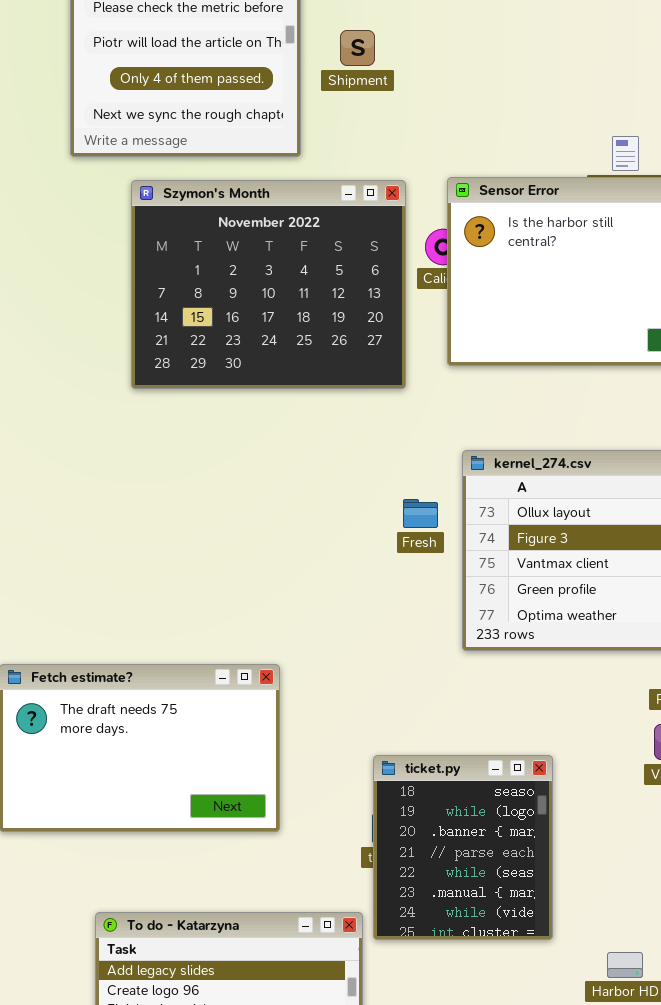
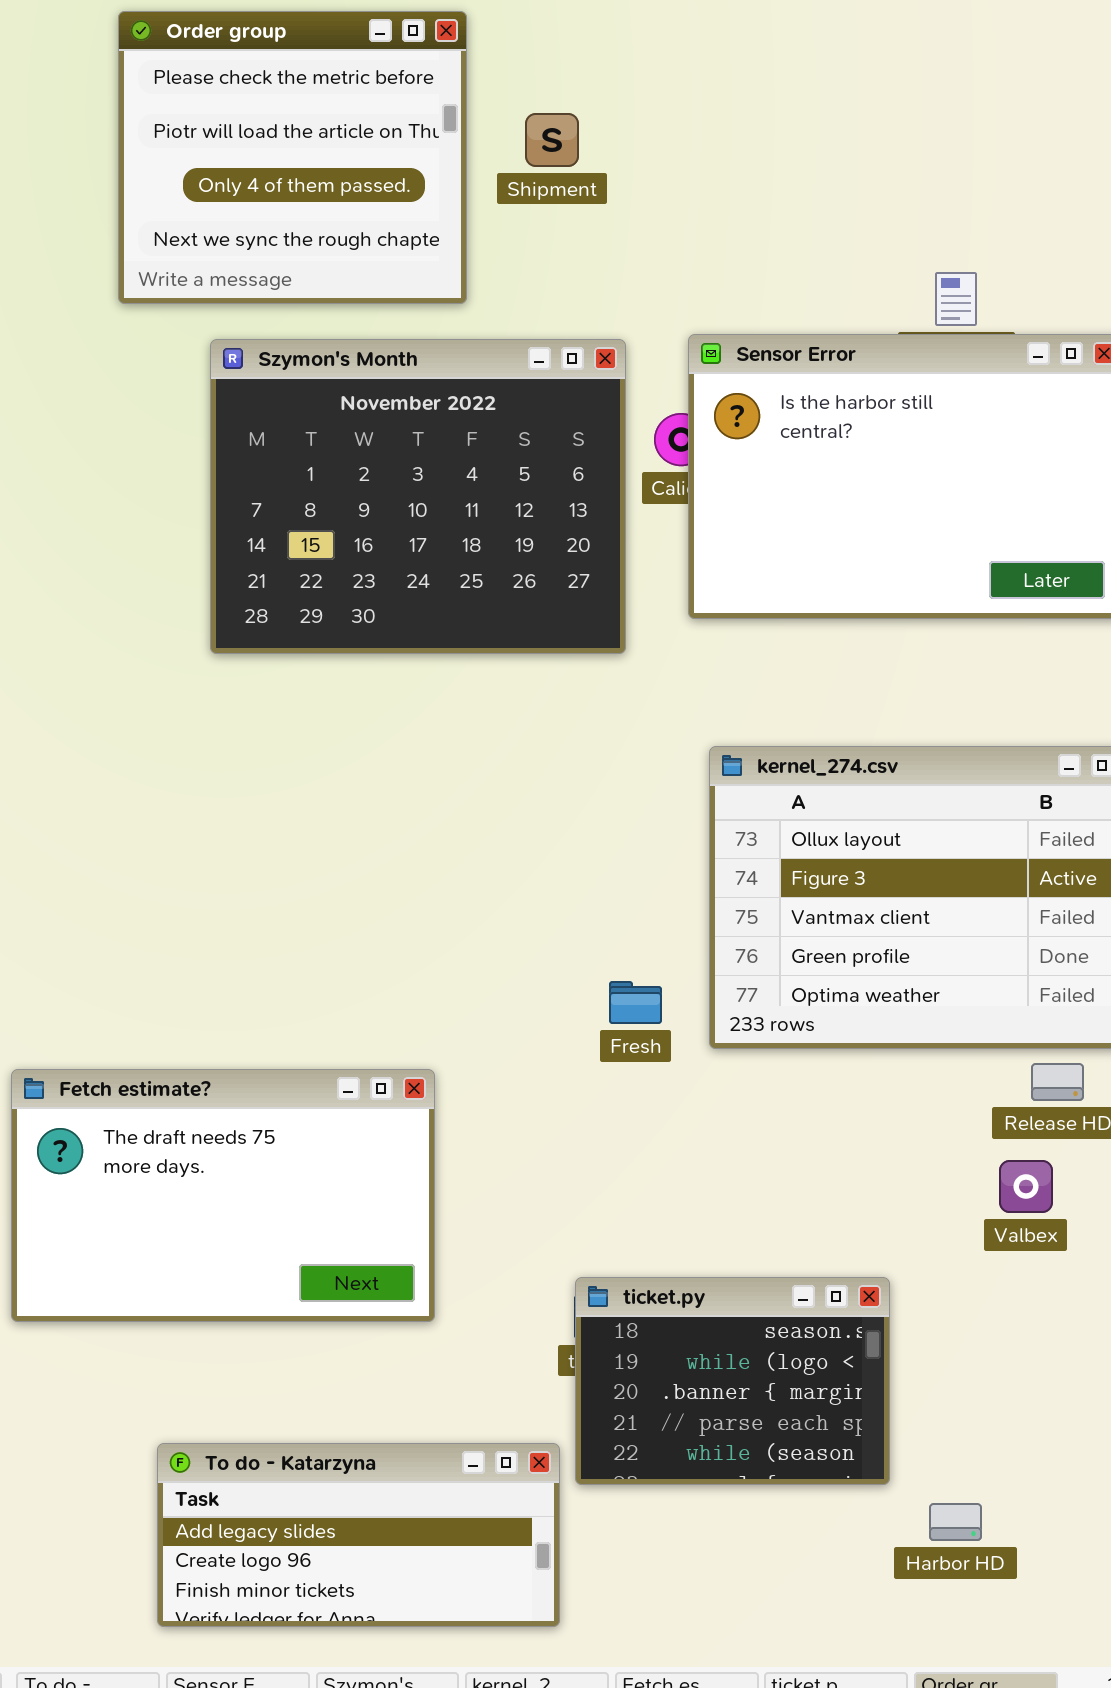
Fresh: [403,499,438,528] -> [609,981,662,1024], moved
ticket.py: [373,755,553,940] -> [575,1277,890,1485], resized

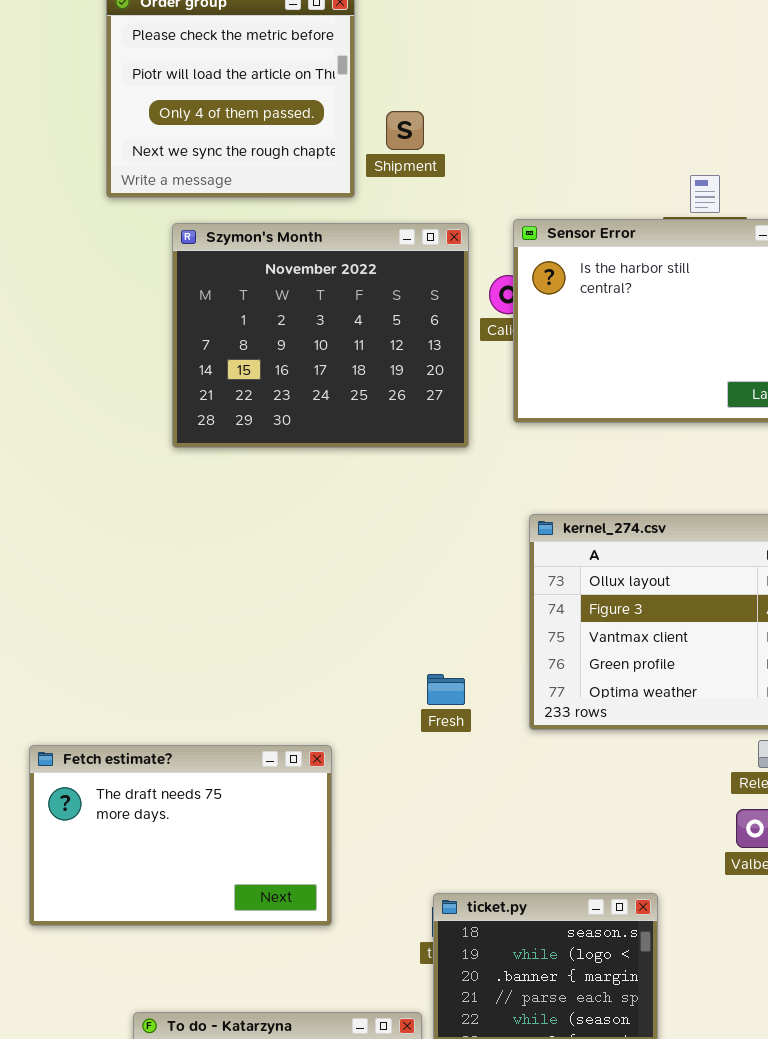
Shipment: [525,113,579,167] -> [386,111,424,150], moved
Fresh: [609,981,662,1024] -> [427,674,465,705], moved

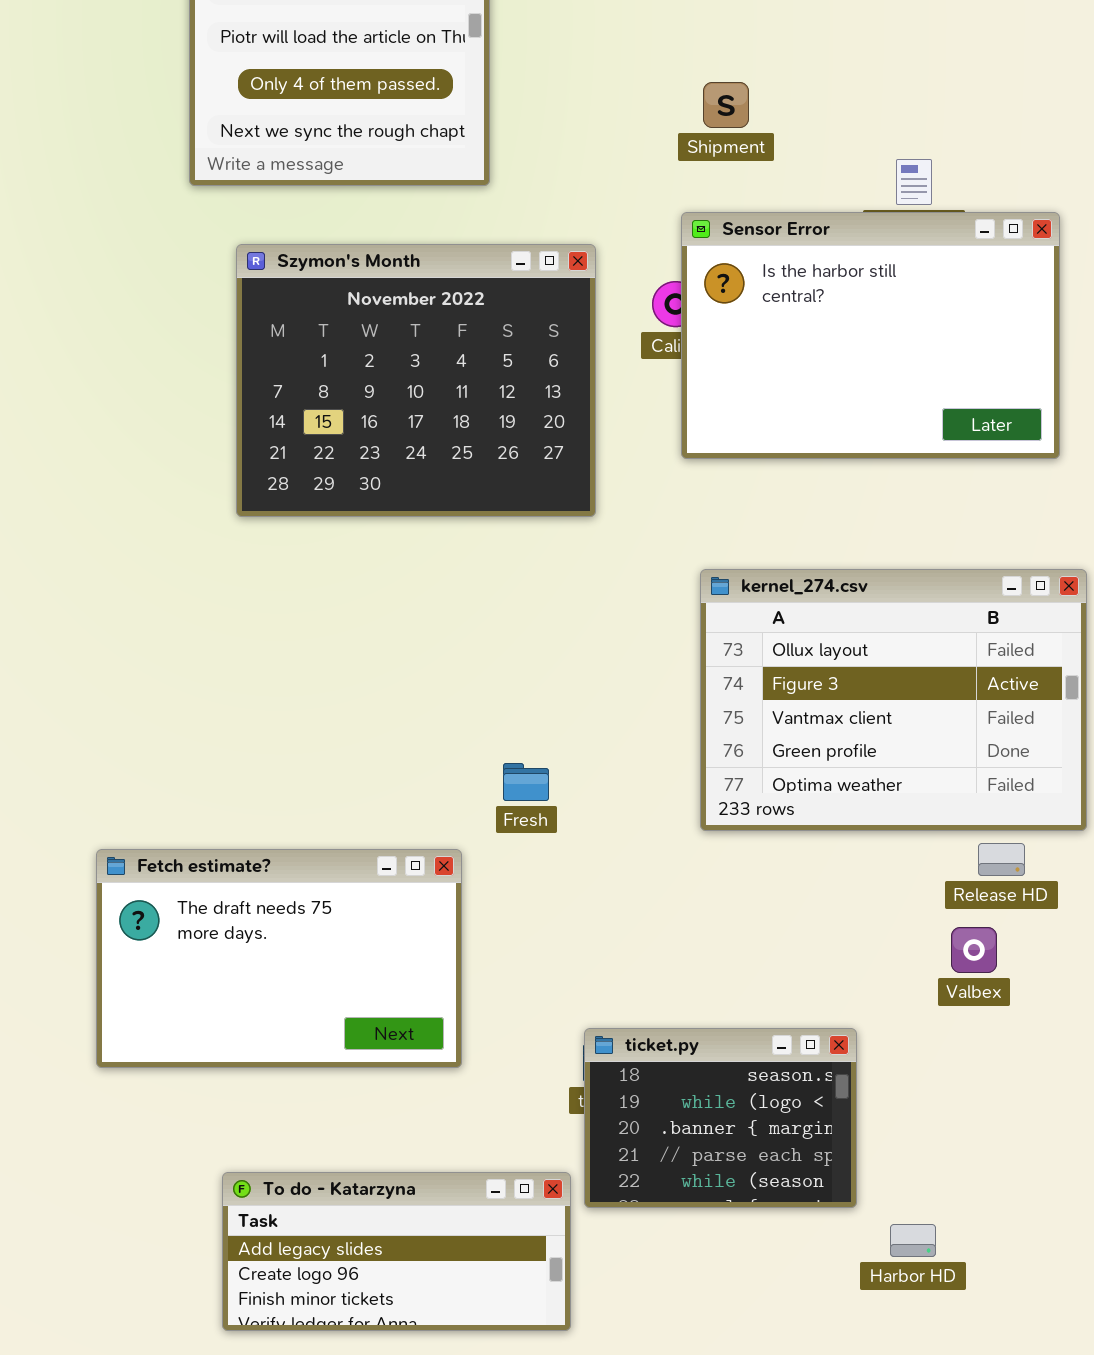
Shipment: [386,111,424,150] -> [703,82,749,128], moved
Szymon's Month: [172,223,469,448] -> [236,244,596,517], moved
Fresh: [427,674,465,705] -> [503,763,549,801], moved

